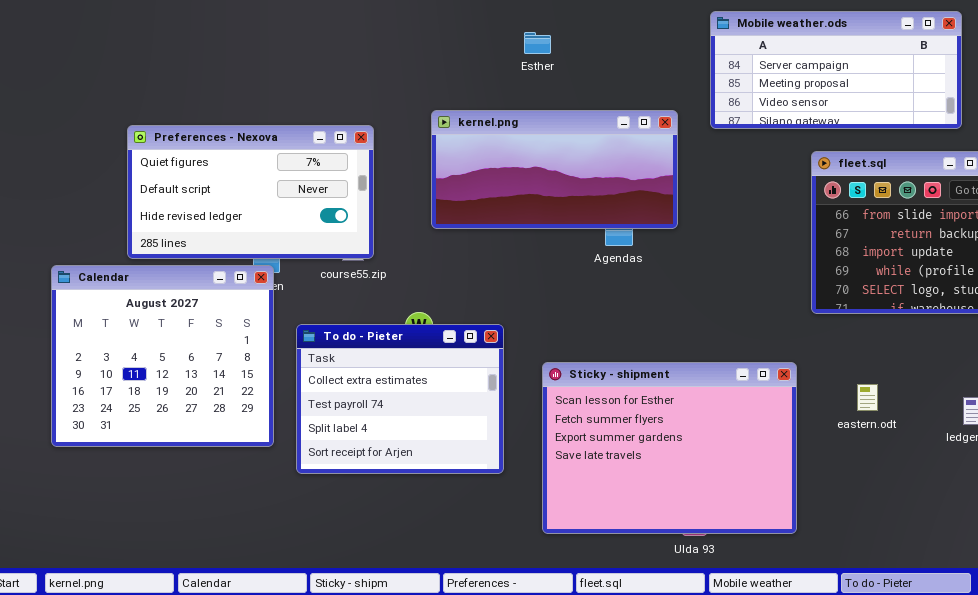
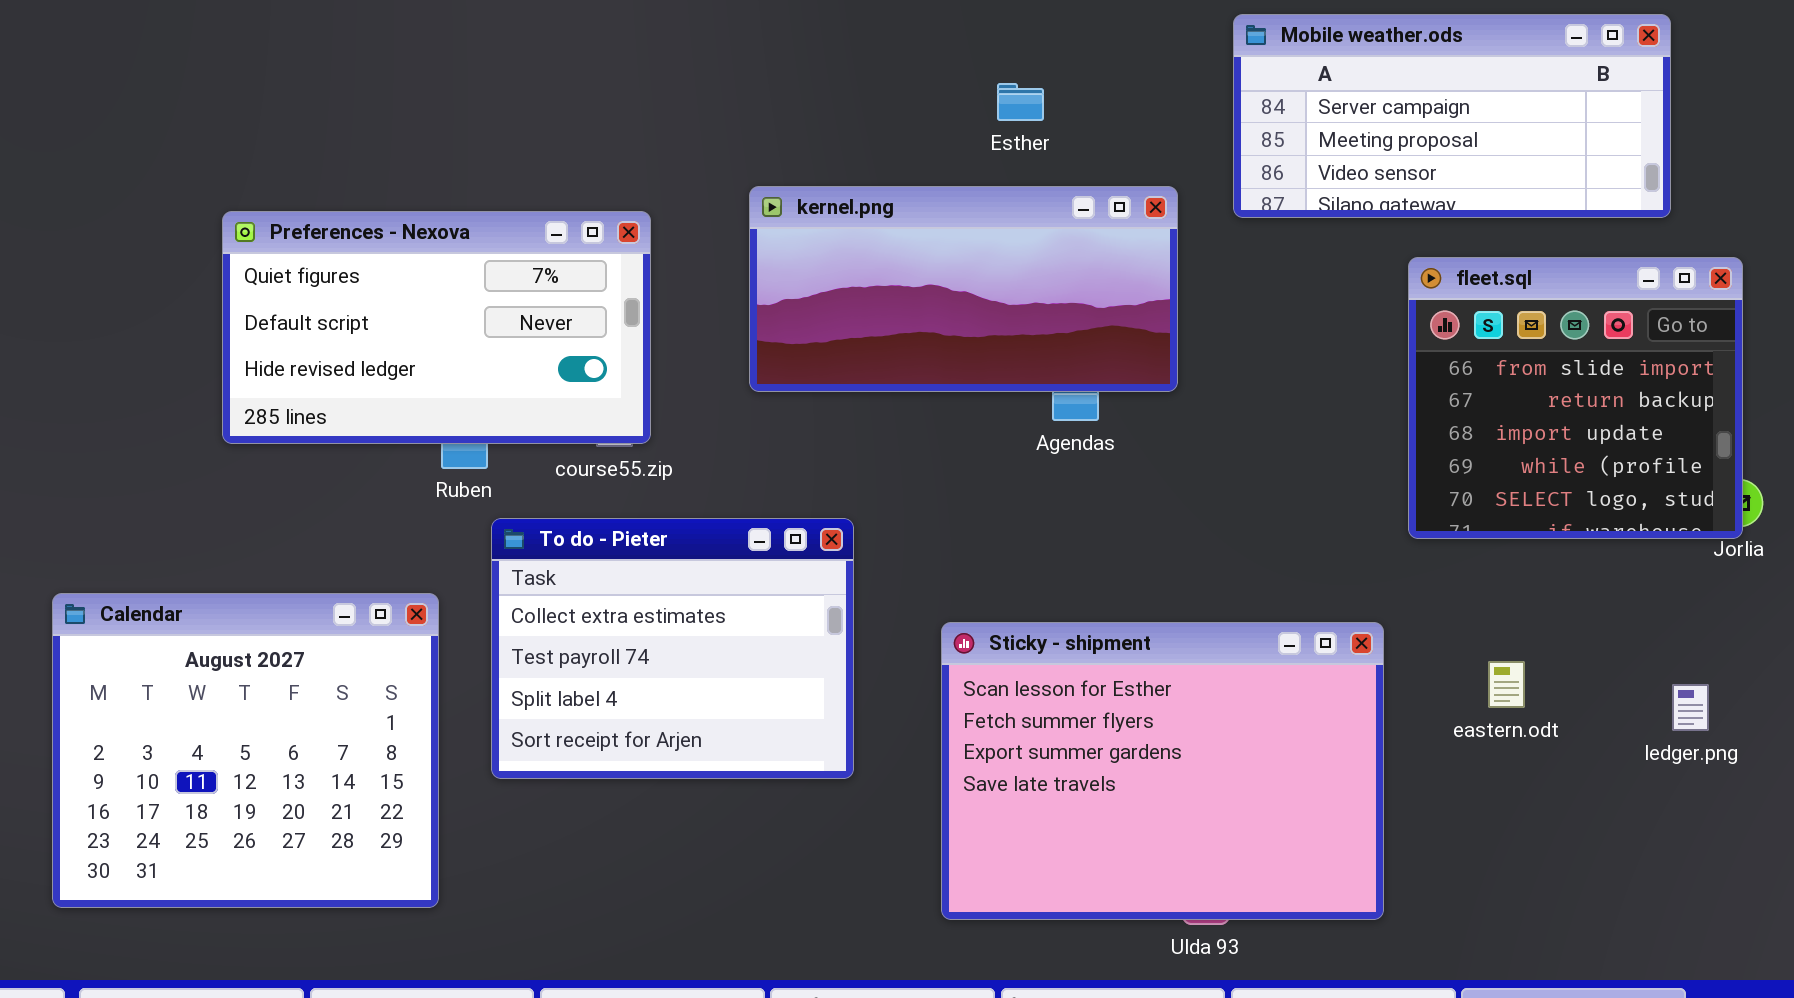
Esther: [524,32,551,54] -> [997,83,1044,121], moved
Calendar: [51,265,274,447] -> [52,593,439,908], moved
To do - Pieter: [296,324,504,474] -> [491,518,854,779], moved

